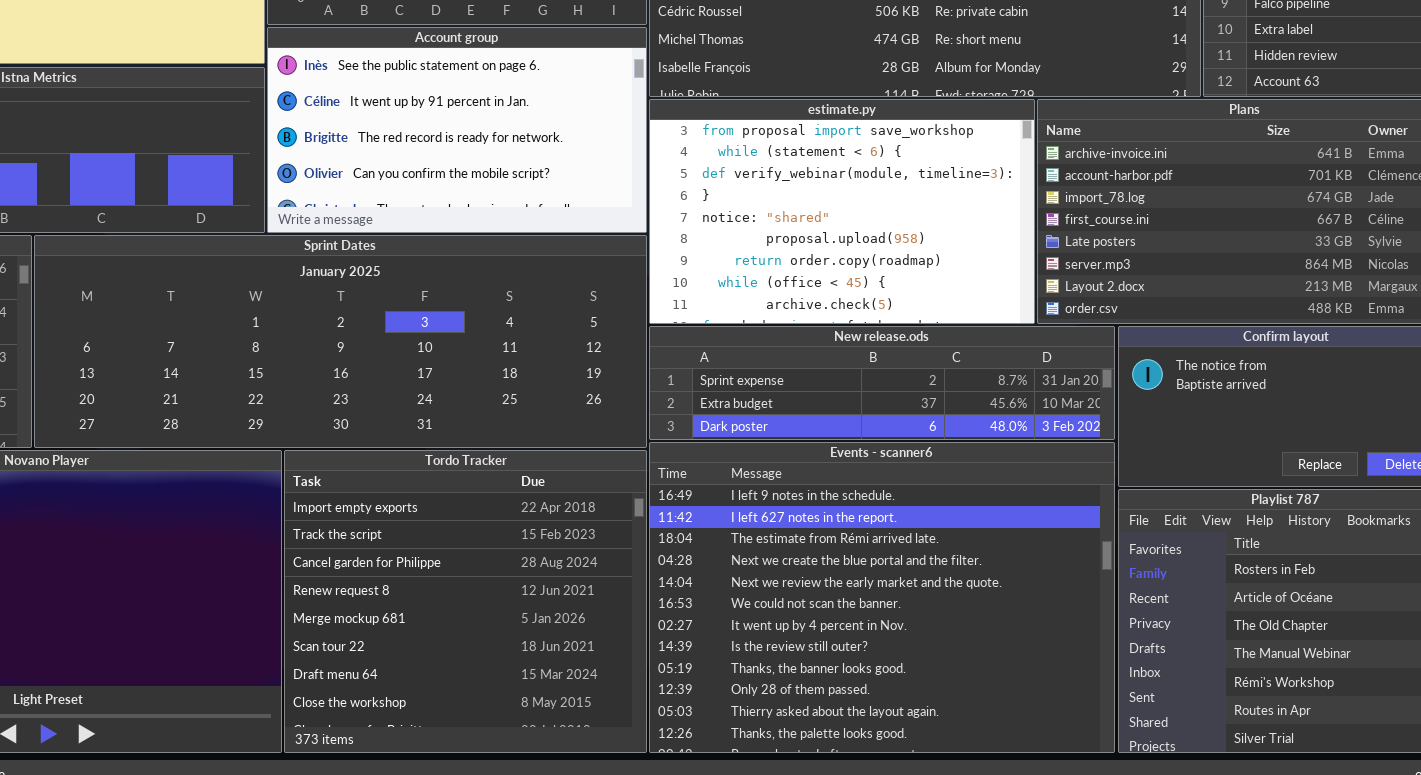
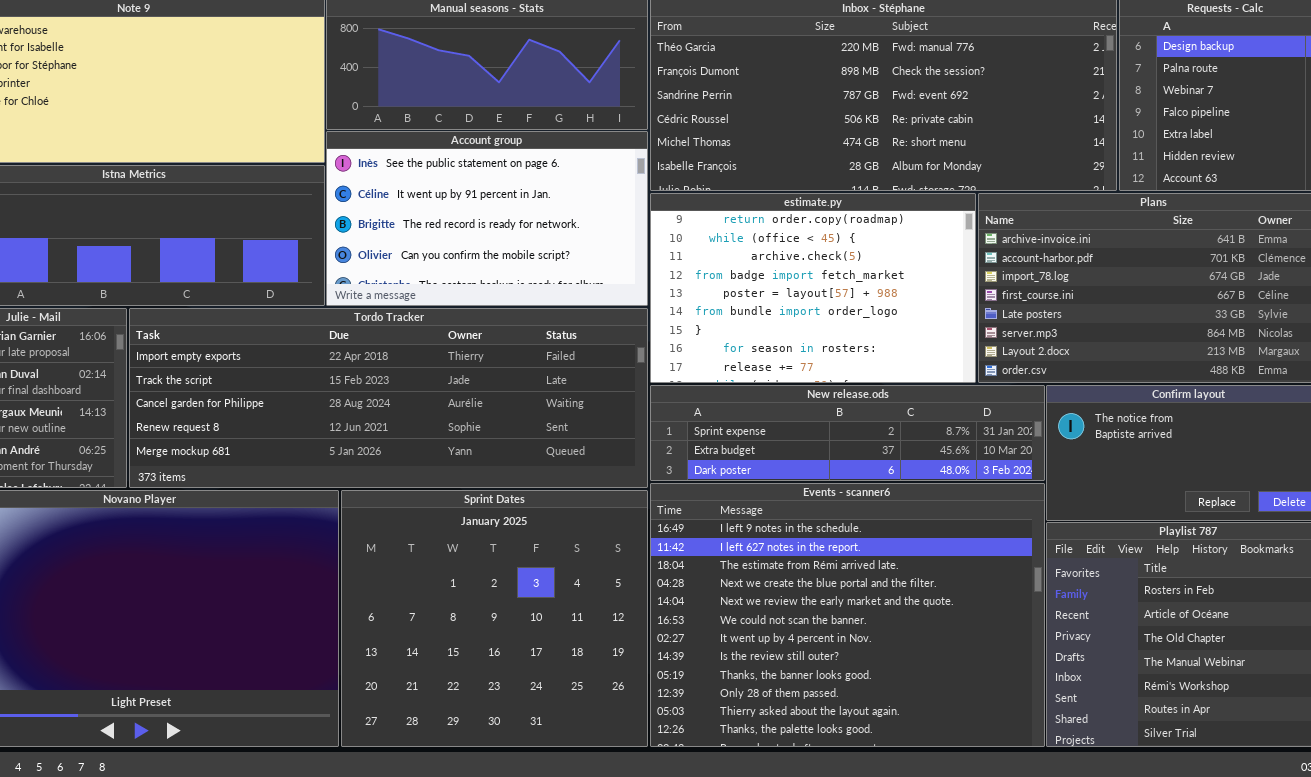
estimate.py: [649,99,1035,324] -> [650,193,976,383], scrolled down 6 rows
Sprint Dates: [34,235,647,448] -> [341,490,648,747], moved, resized
Tordo Tracker: [284,450,647,753] -> [129,308,648,488], moved, resized

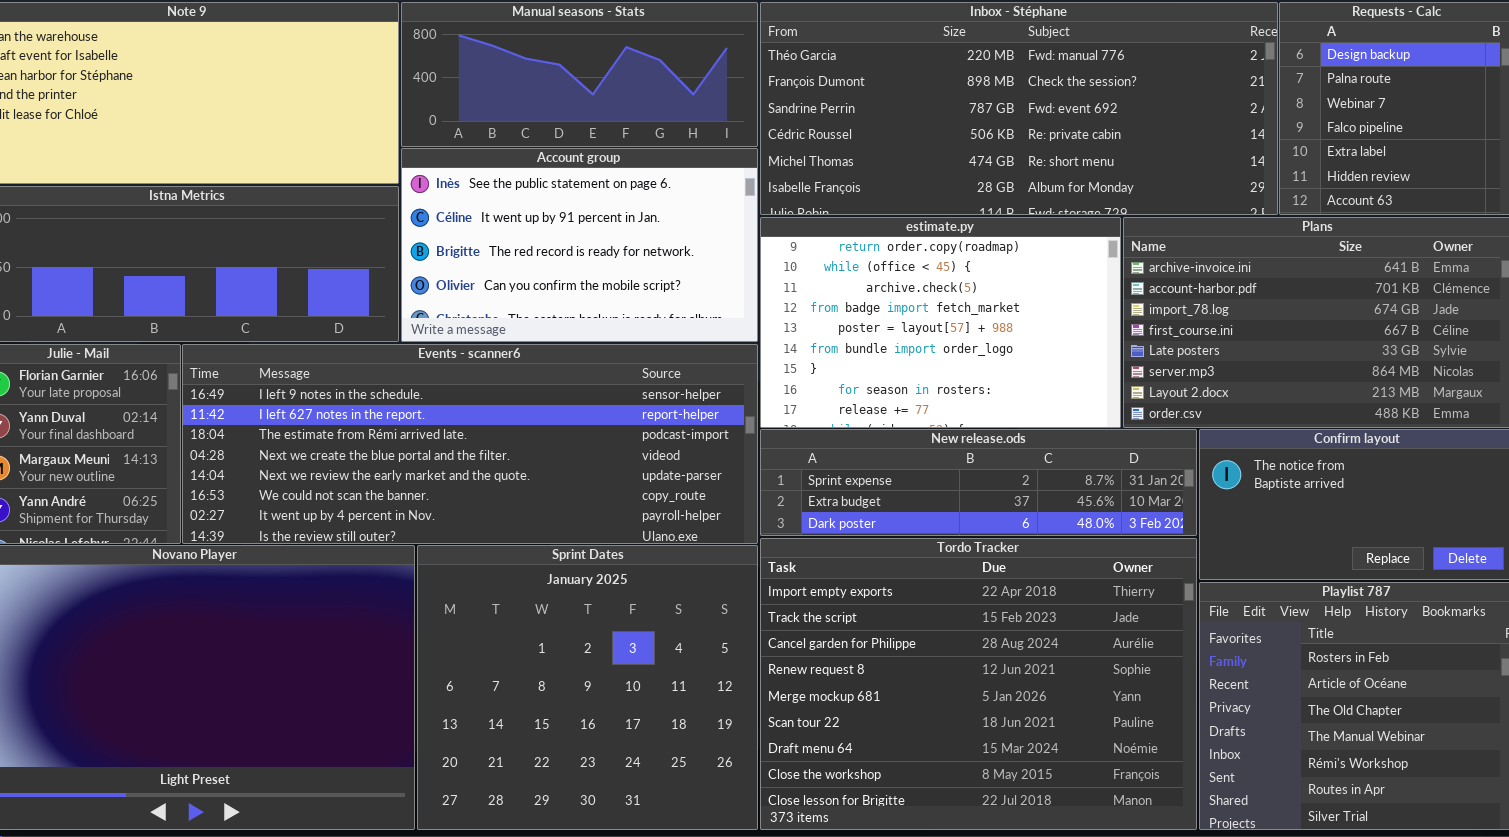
Tordo Tracker: [129,308,648,488] -> [760,538,1197,830], moved, resized
Events - scanner6: [650,483,1045,747] -> [182,344,758,544], moved, resized

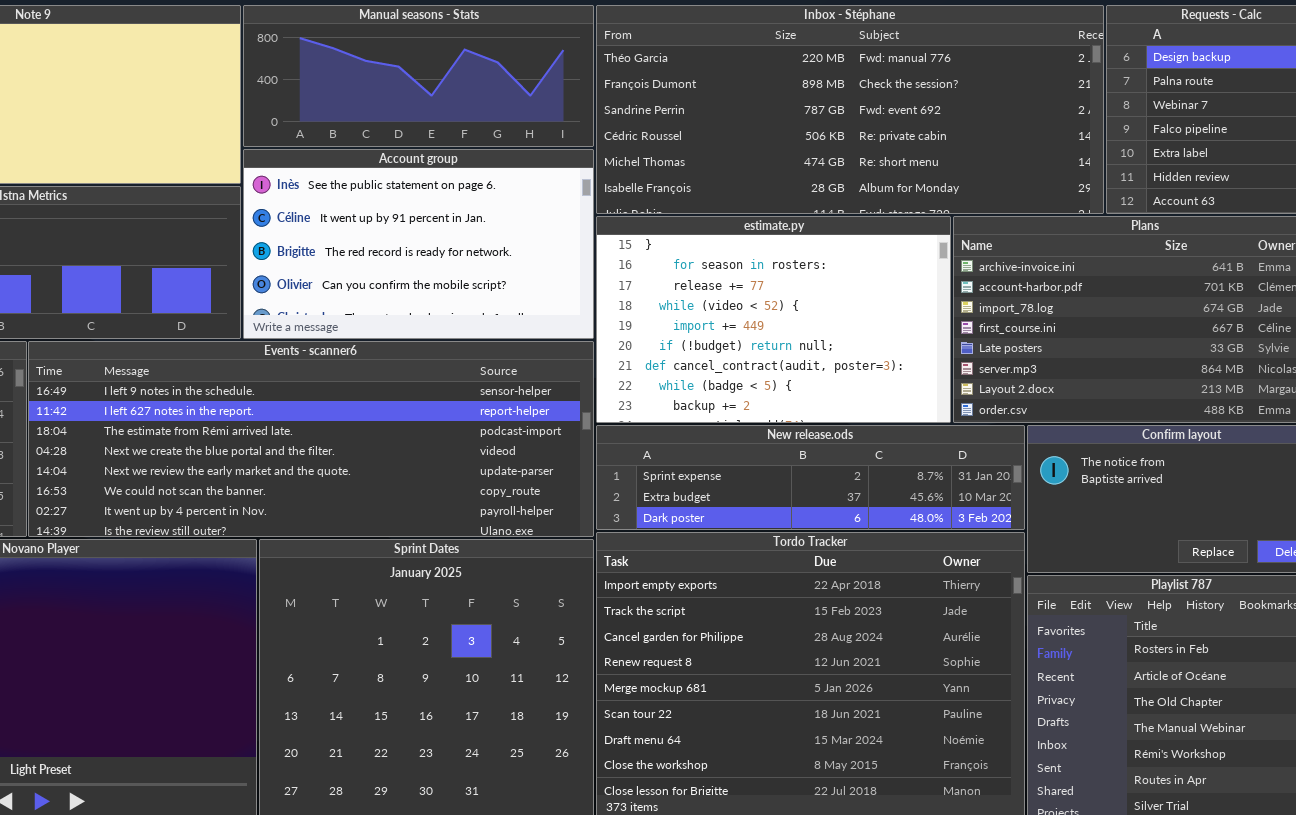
estimate.py: [760,217,1121,428] -> [596,216,951,423], scrolled down 6 rows

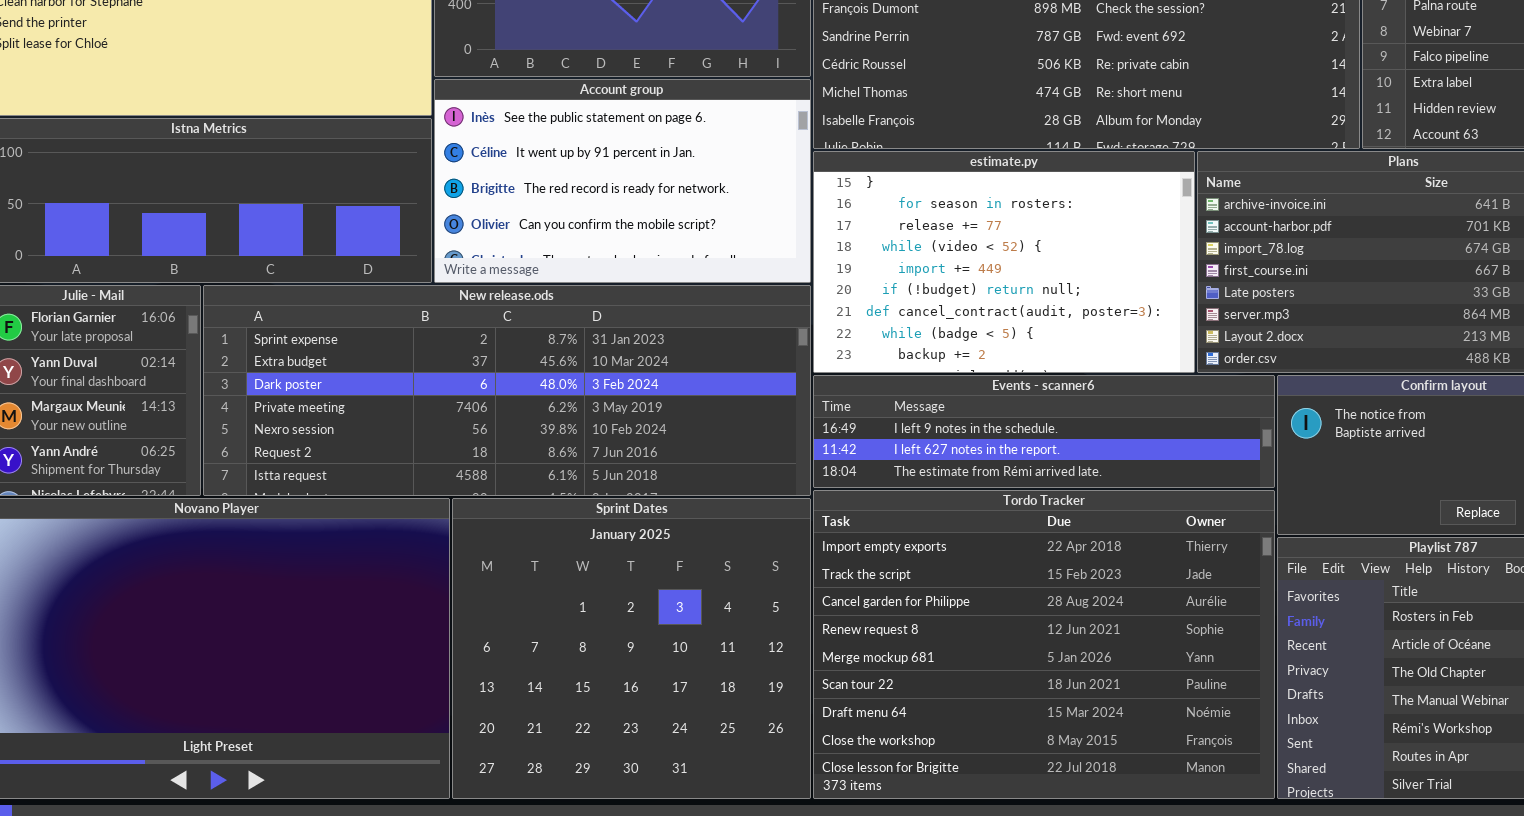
Events - scanner6: [28,341,594,537] -> [813,375,1275,488], moved, resized
New release.ods: [596,425,1025,530] -> [203,285,811,496], moved, resized

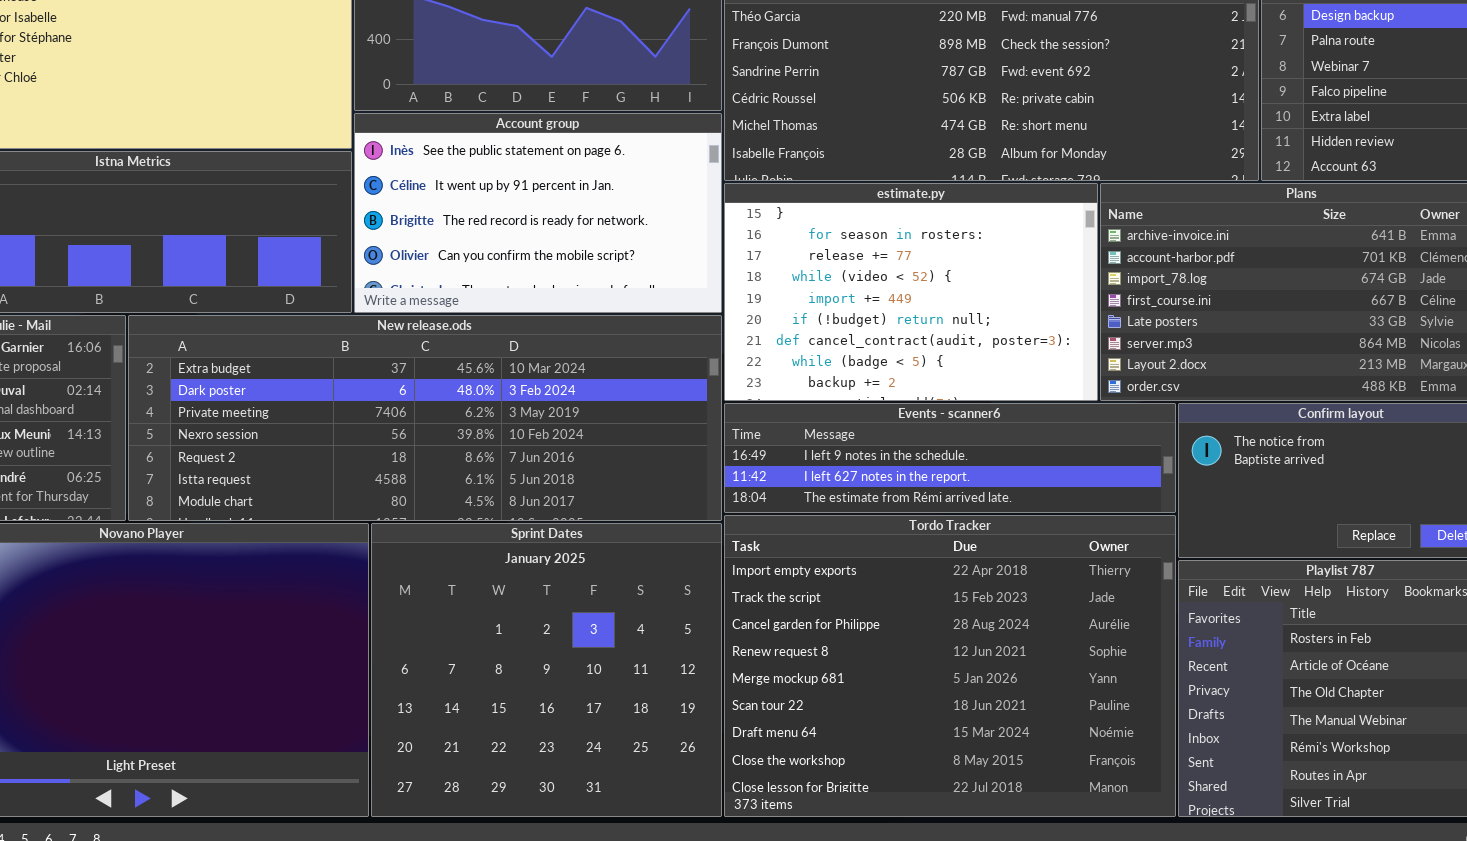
New release.ods: [203,285,811,496] -> [128,315,722,521], scrolled down 1 row

